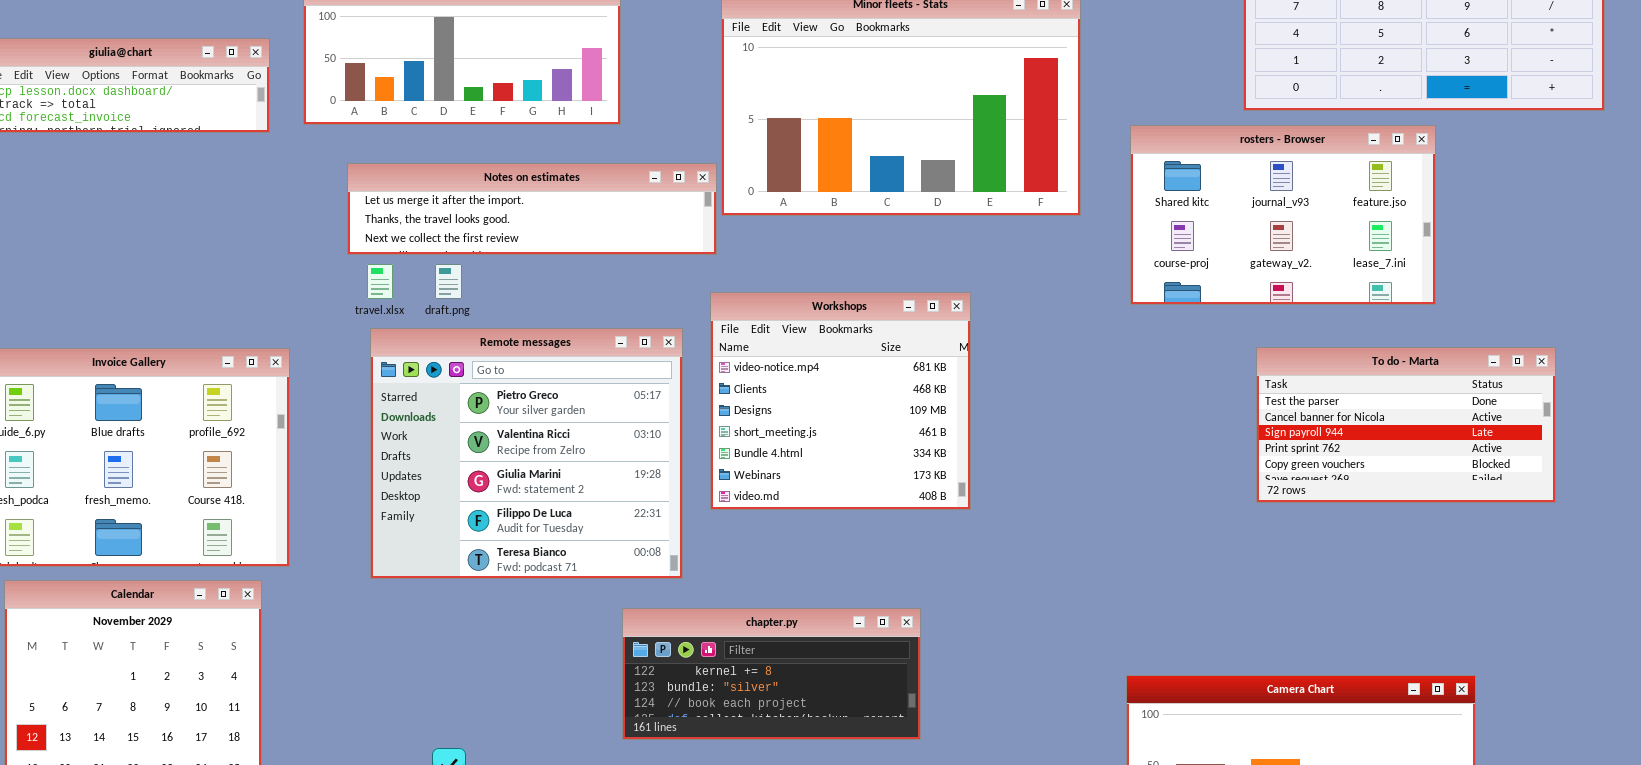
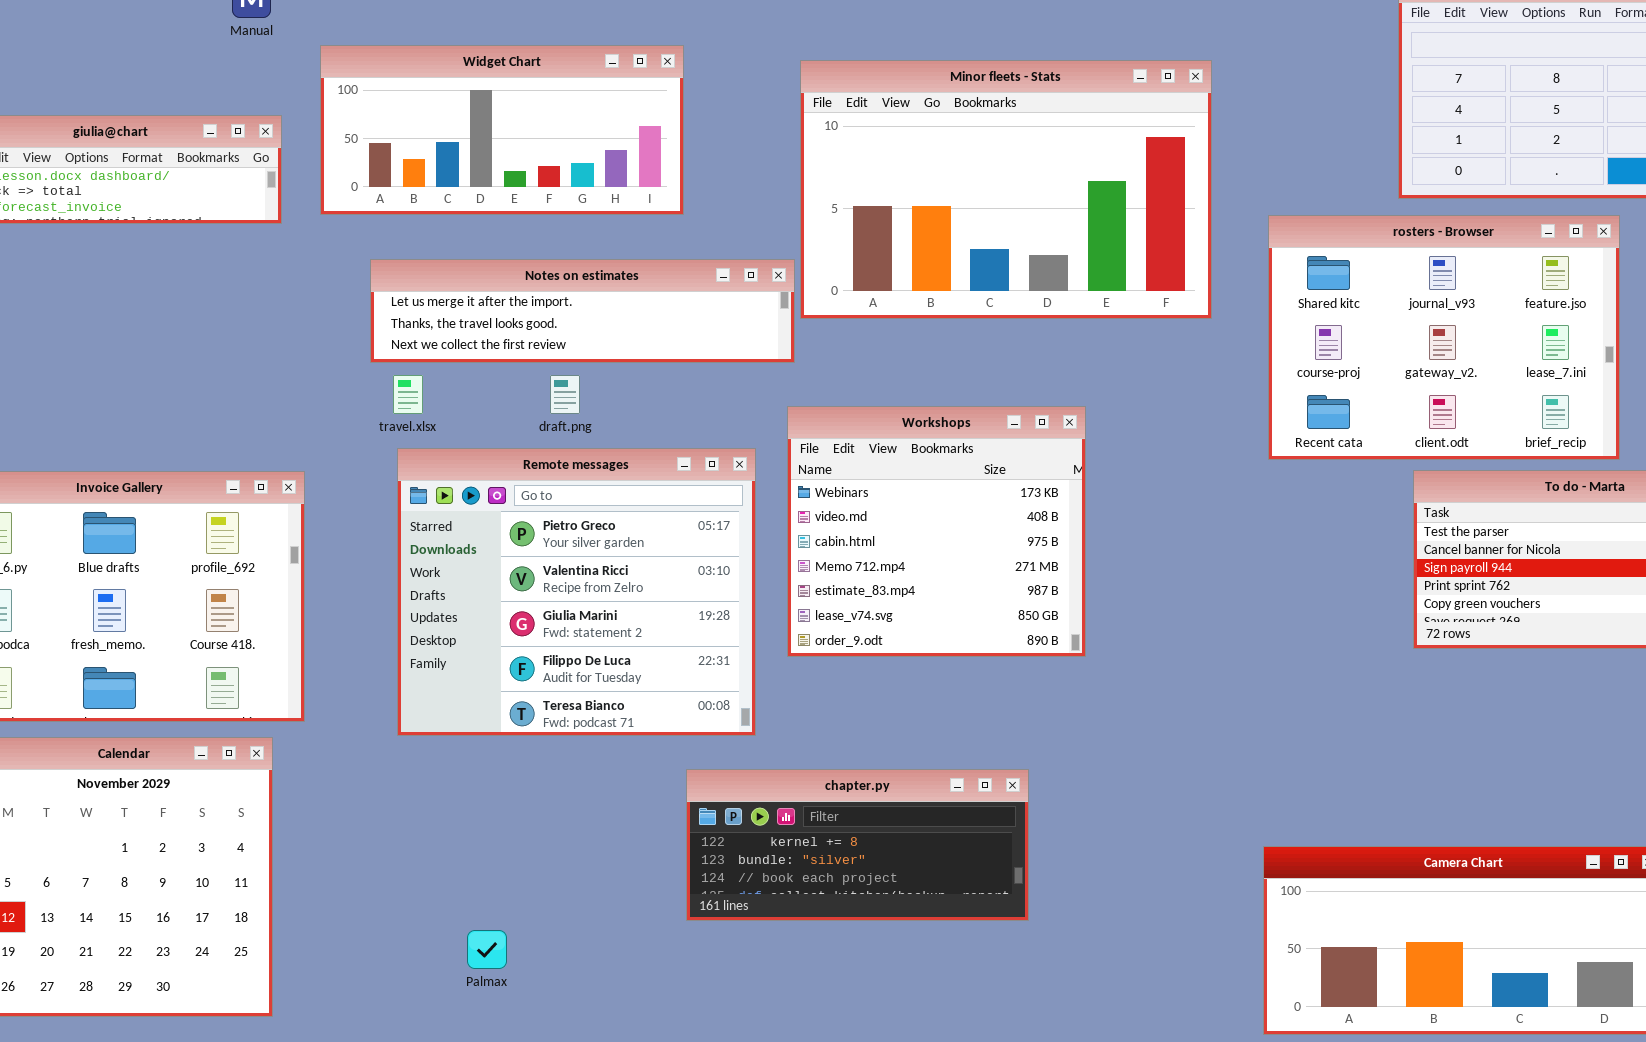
rosters - Browser: [1130,125,1436,305] -> [1268,215,1620,460], resized
draft.png: [435,264,462,299] -> [550,375,580,414], moved
Workshops: [710,292,971,510] -> [787,406,1086,657], scrolled down 5 rows

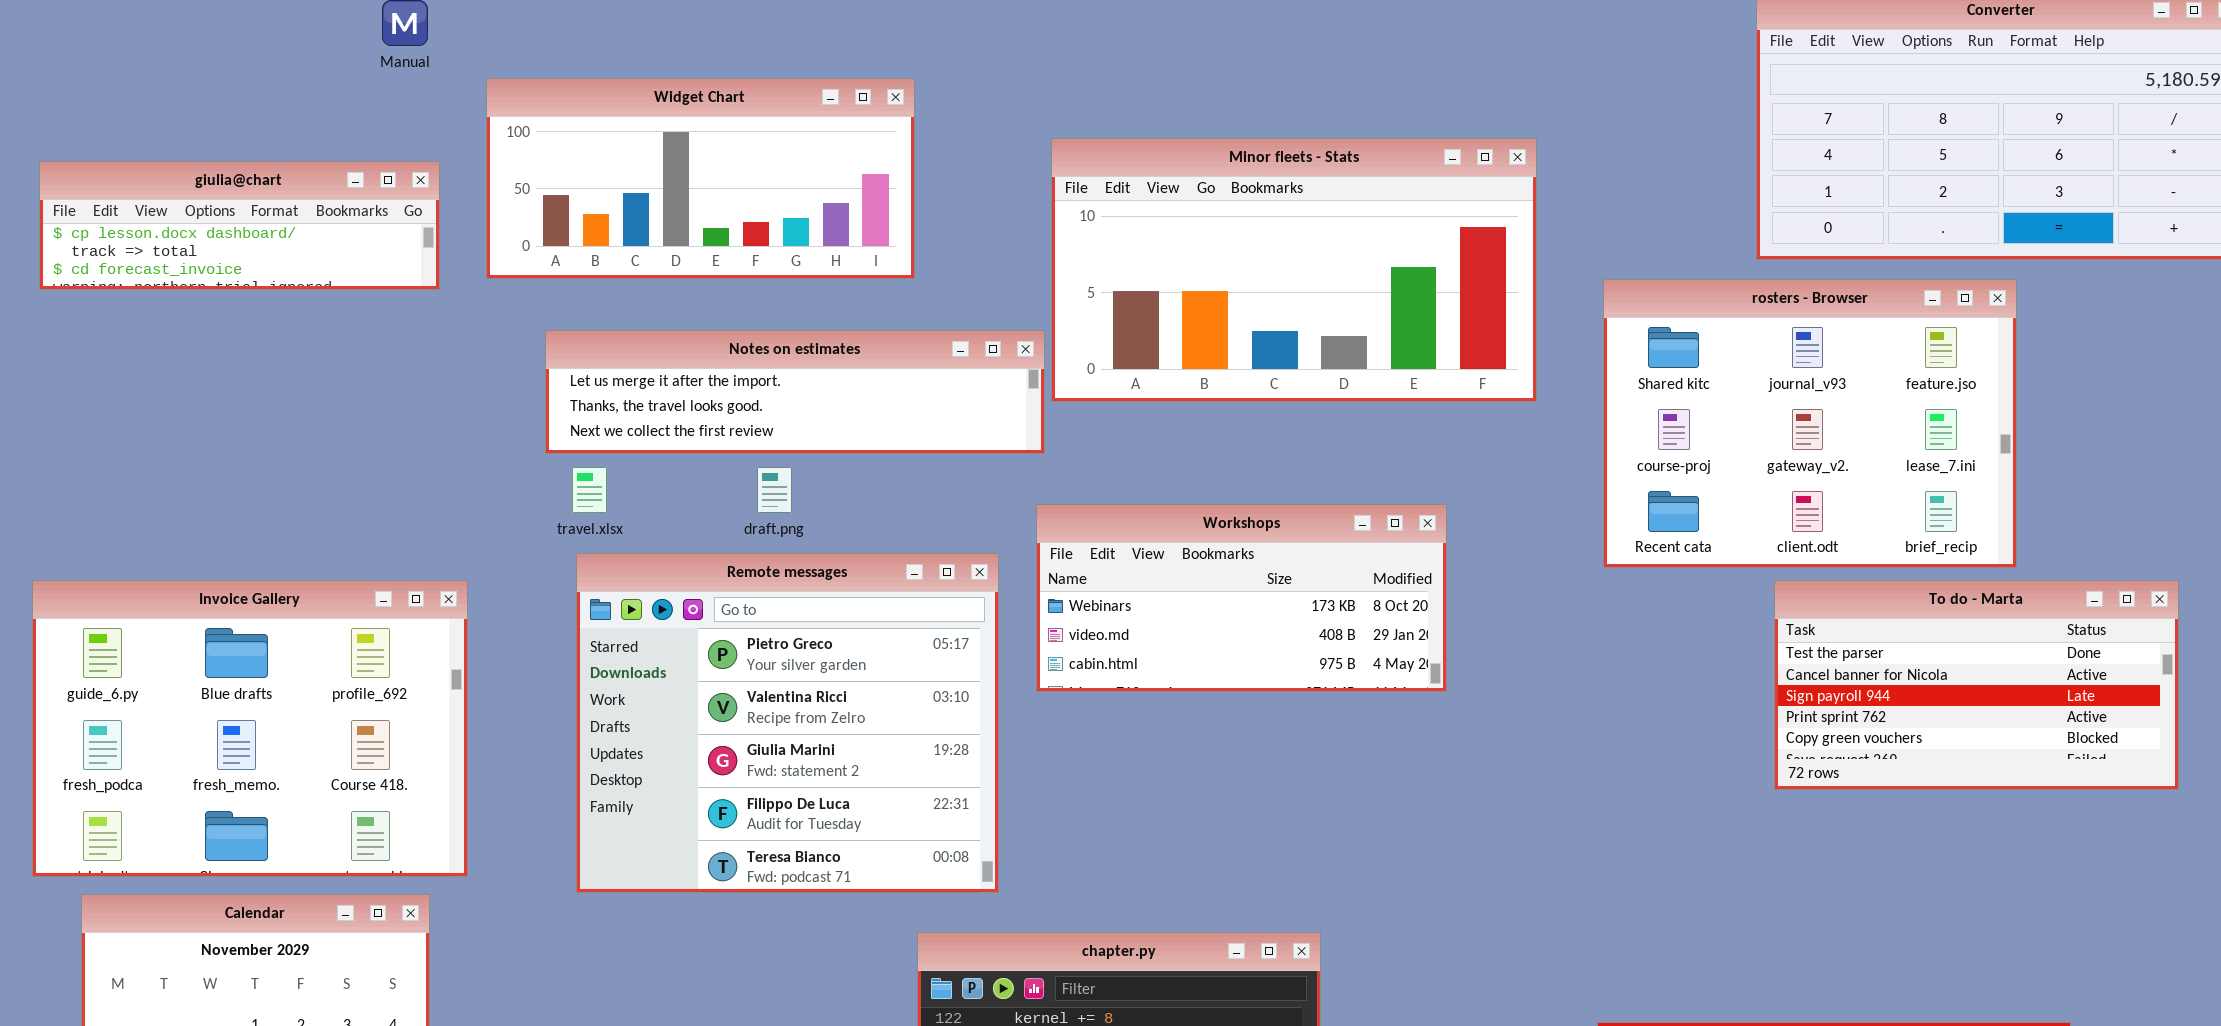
Minor fleets - Stats: [800,60,1212,319] -> [1051,138,1537,402], resized
Workshops: [787,406,1086,657] -> [1036,504,1447,692], resized

